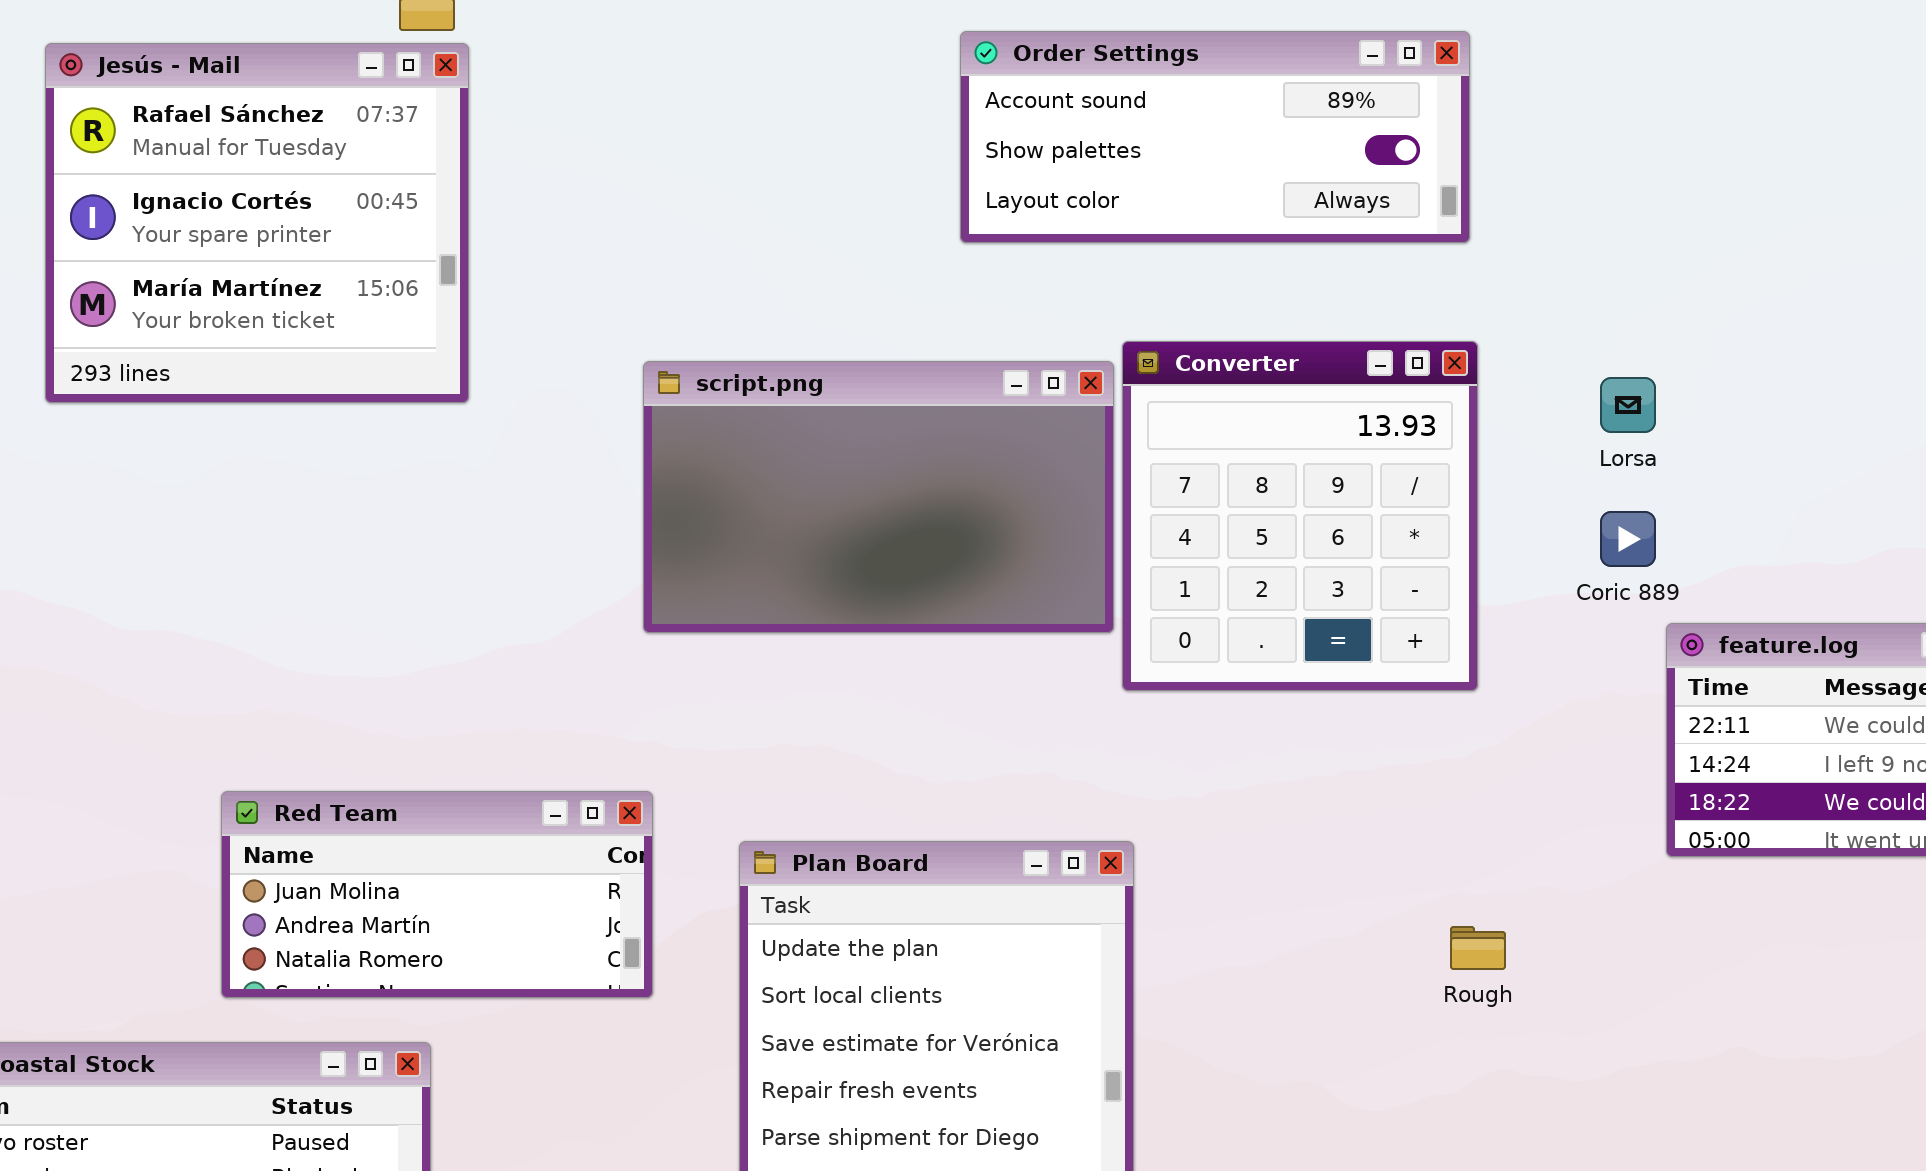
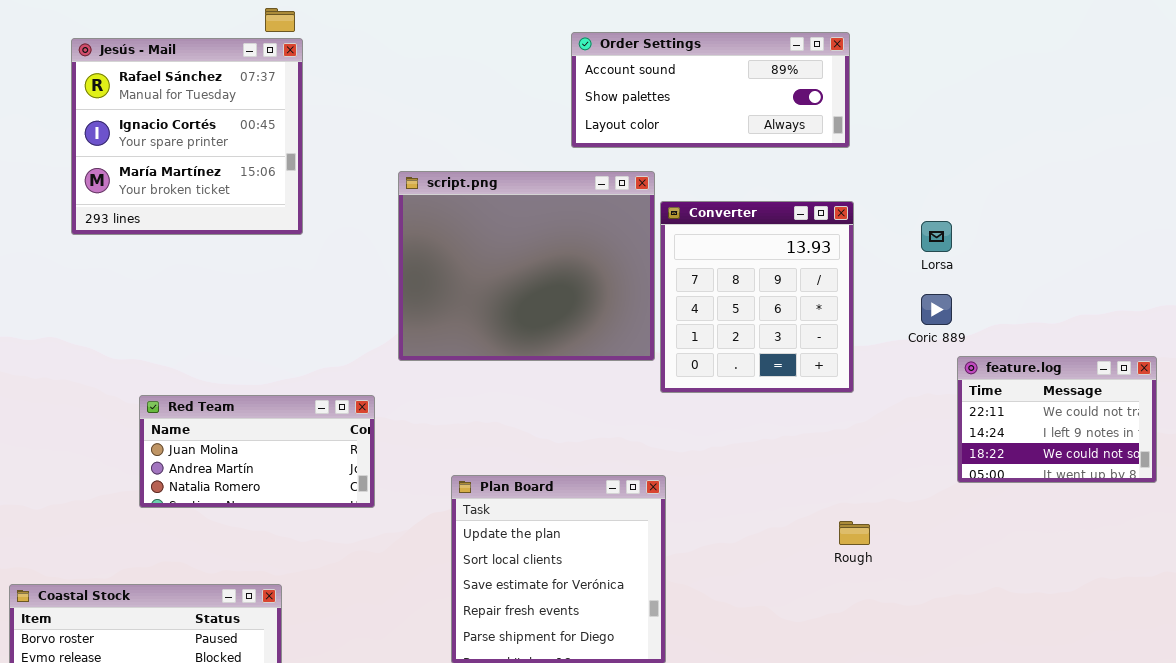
script.png: [643,361,1114,633] -> [398,171,655,361], resized
Red Team: [221,791,653,998] -> [139,395,375,508], moved

